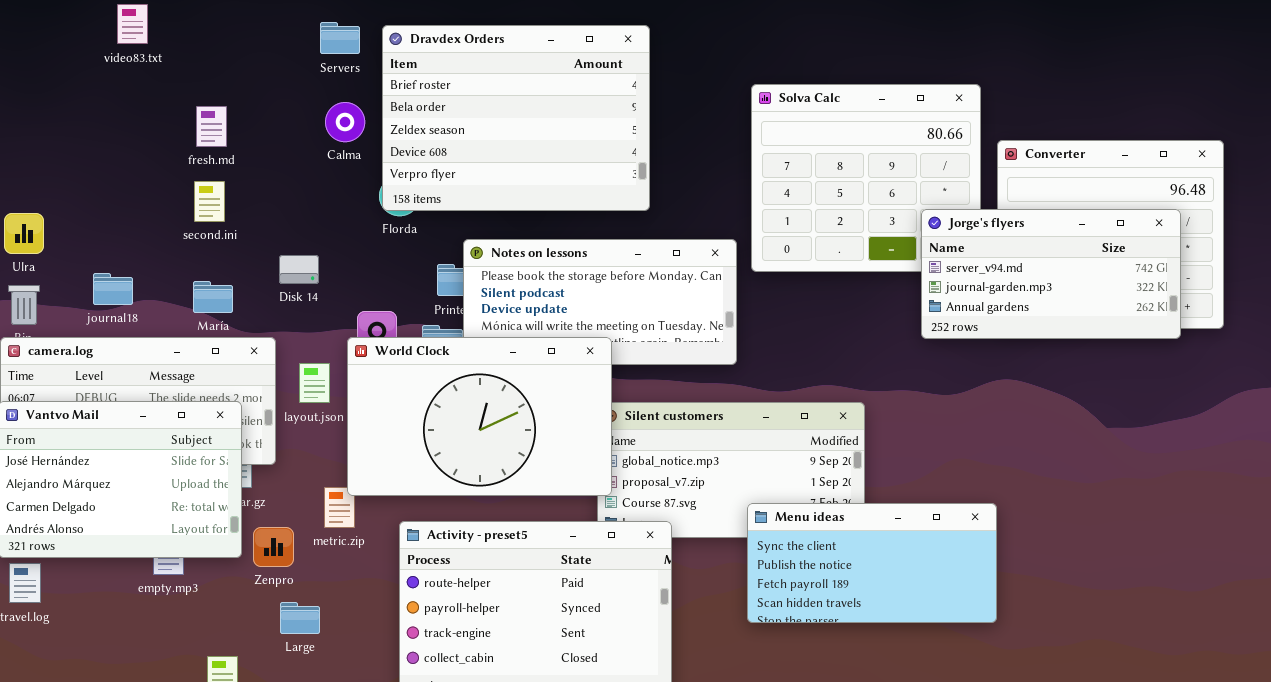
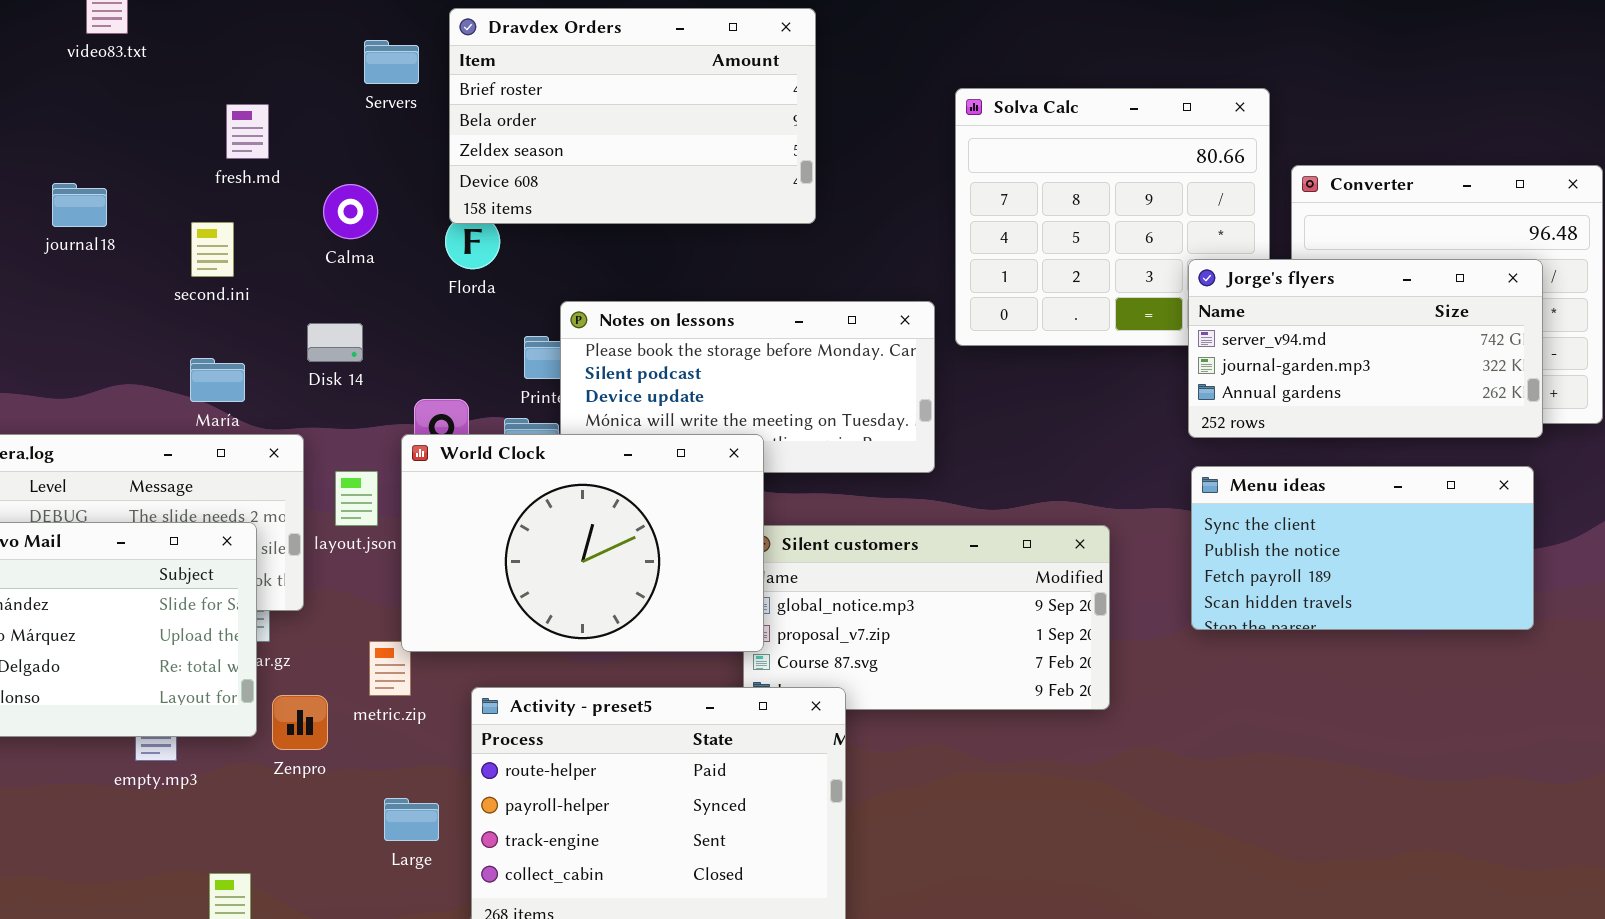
Servers: [320,22,360,54] -> [364,40,419,84], moved
Dravdex Orders: [382,25,650,211] -> [449,8,816,224], resized
Calma: [325,102,365,142] -> [323,184,378,239], moved
fresh.md: [196,106,227,147] -> [226,104,269,159], moved
journal18: [93,273,133,305] -> [52,183,107,227], moved
Menu ideas: [747,503,997,623] -> [1191,466,1534,630], moved
Large: [280,602,320,634] -> [384,798,439,841], moved

